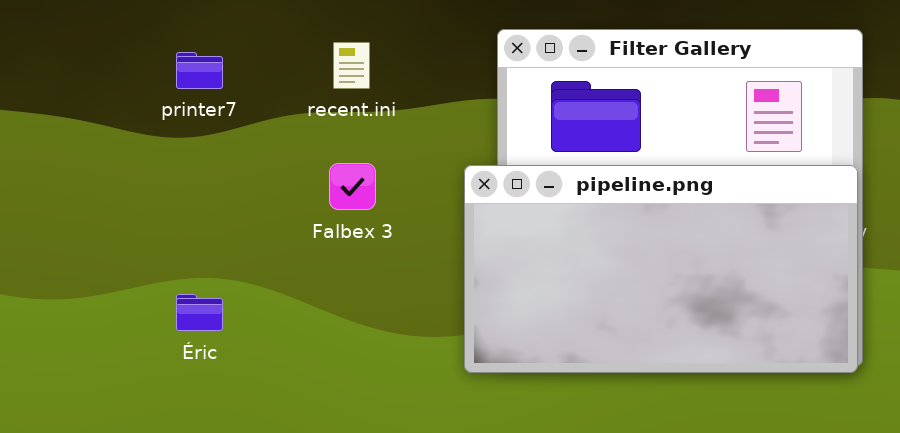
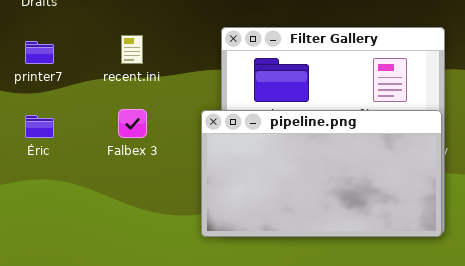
Éric: [176,294,223,331] -> [25,115,54,138], moved

